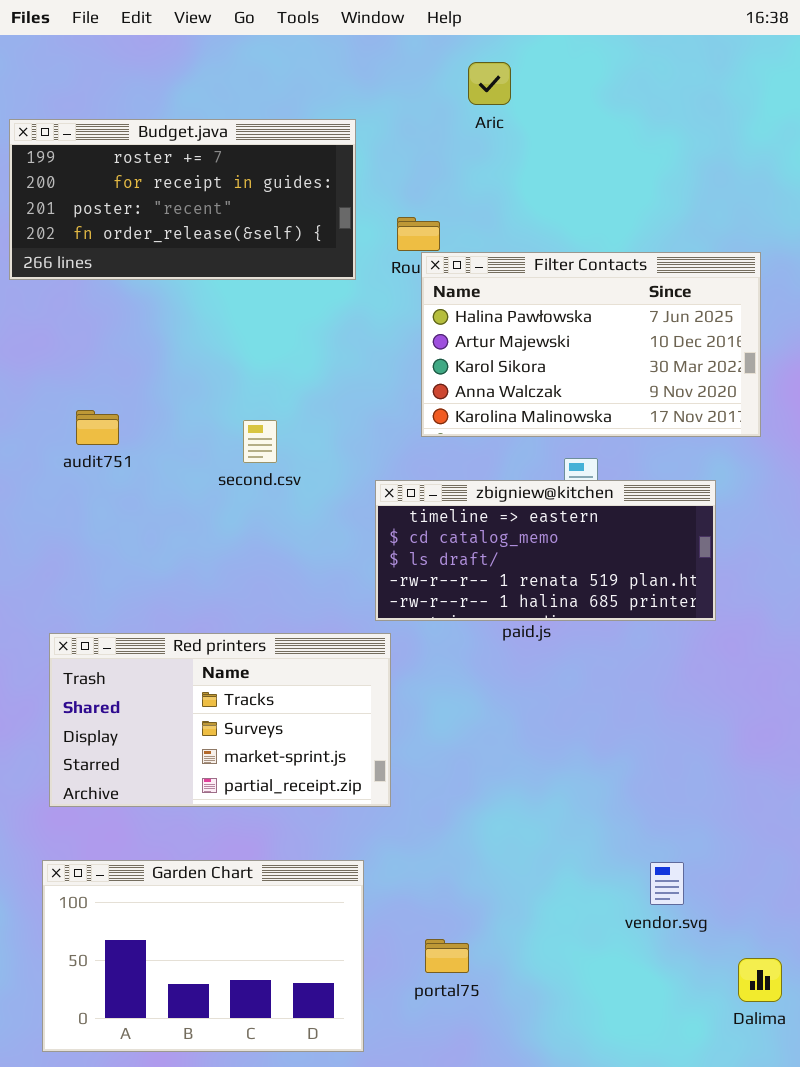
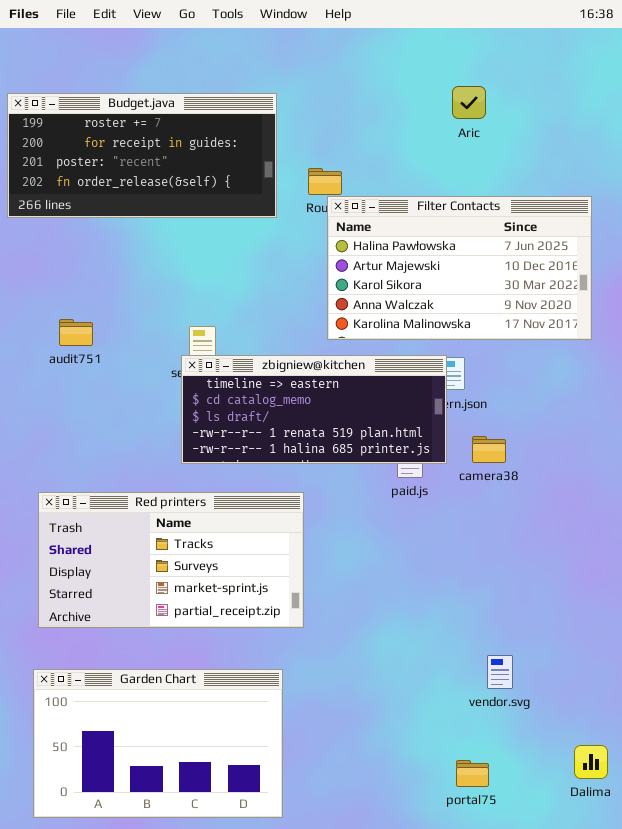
Aric: [468,62,511,105] -> [452,86,486,119], moved
zbigniew@kitchen: [375,480,716,621] -> [181,355,447,464], moved
vendor.svg: [650,862,684,905] -> [487,655,513,689], moved
portal75: [425,939,469,973] -> [456,760,489,787], moved

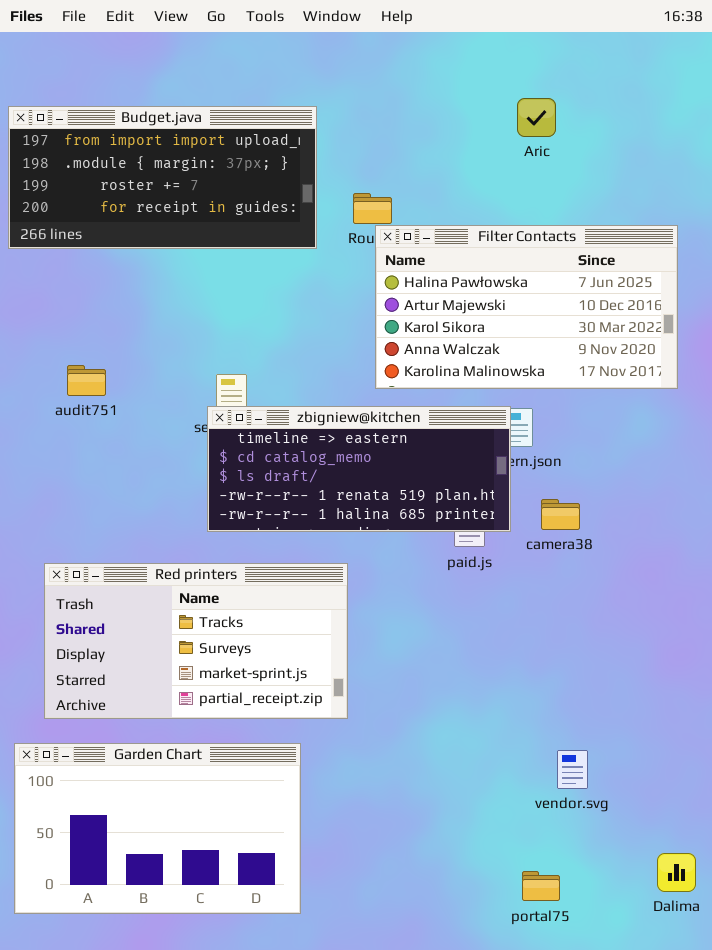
Budget.java: [7,93,277,218] -> [8,106,317,249], scrolled up 2 rows
Garden Chart: [33,669,283,818] -> [14,743,301,914], moved

